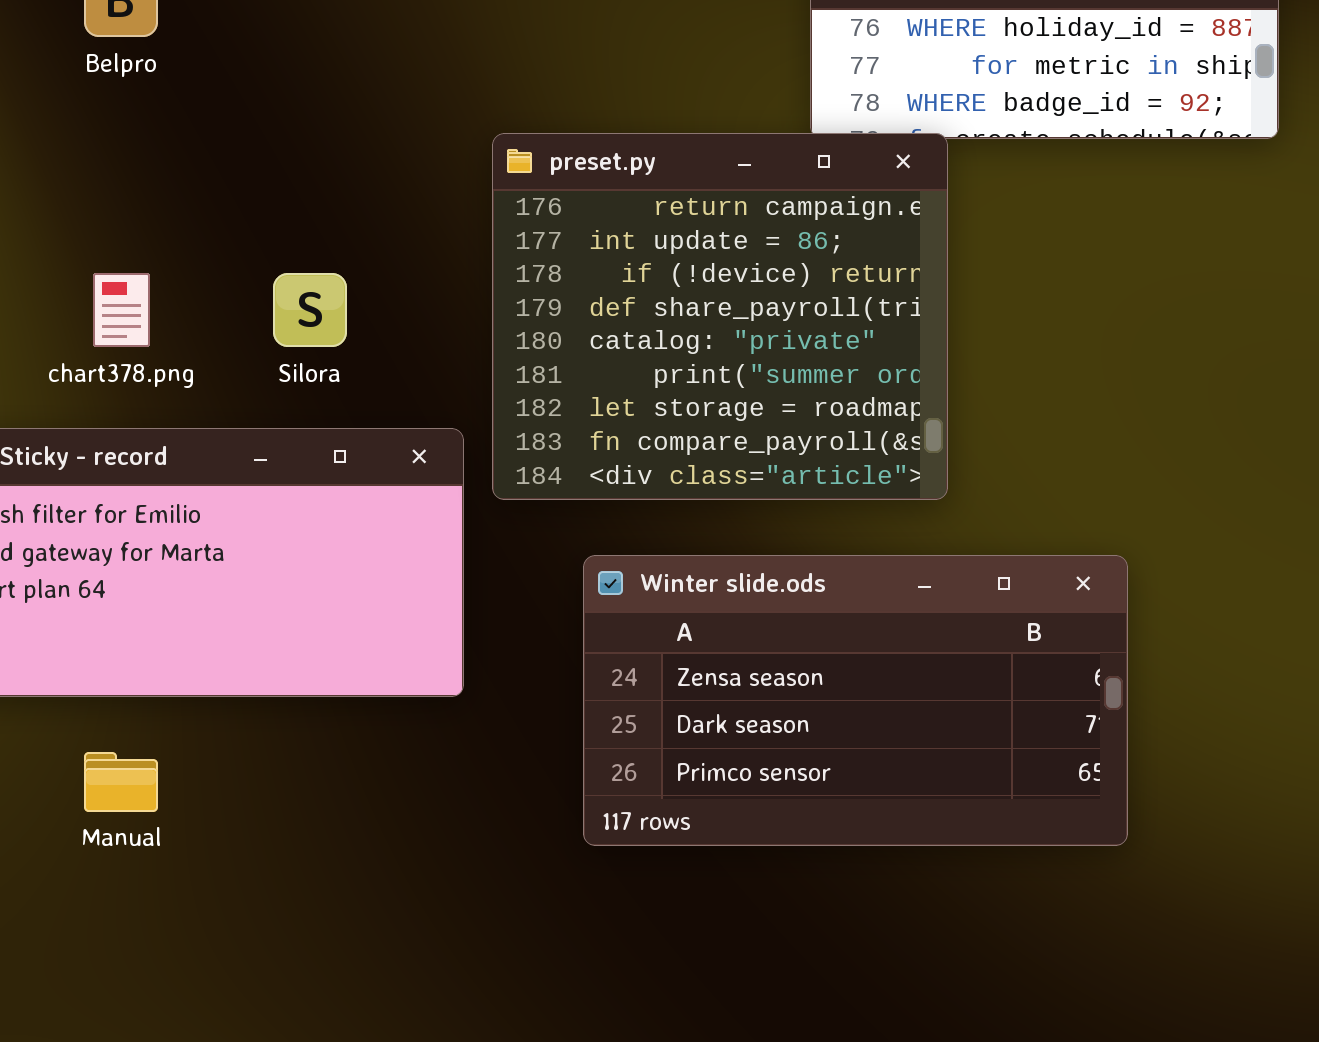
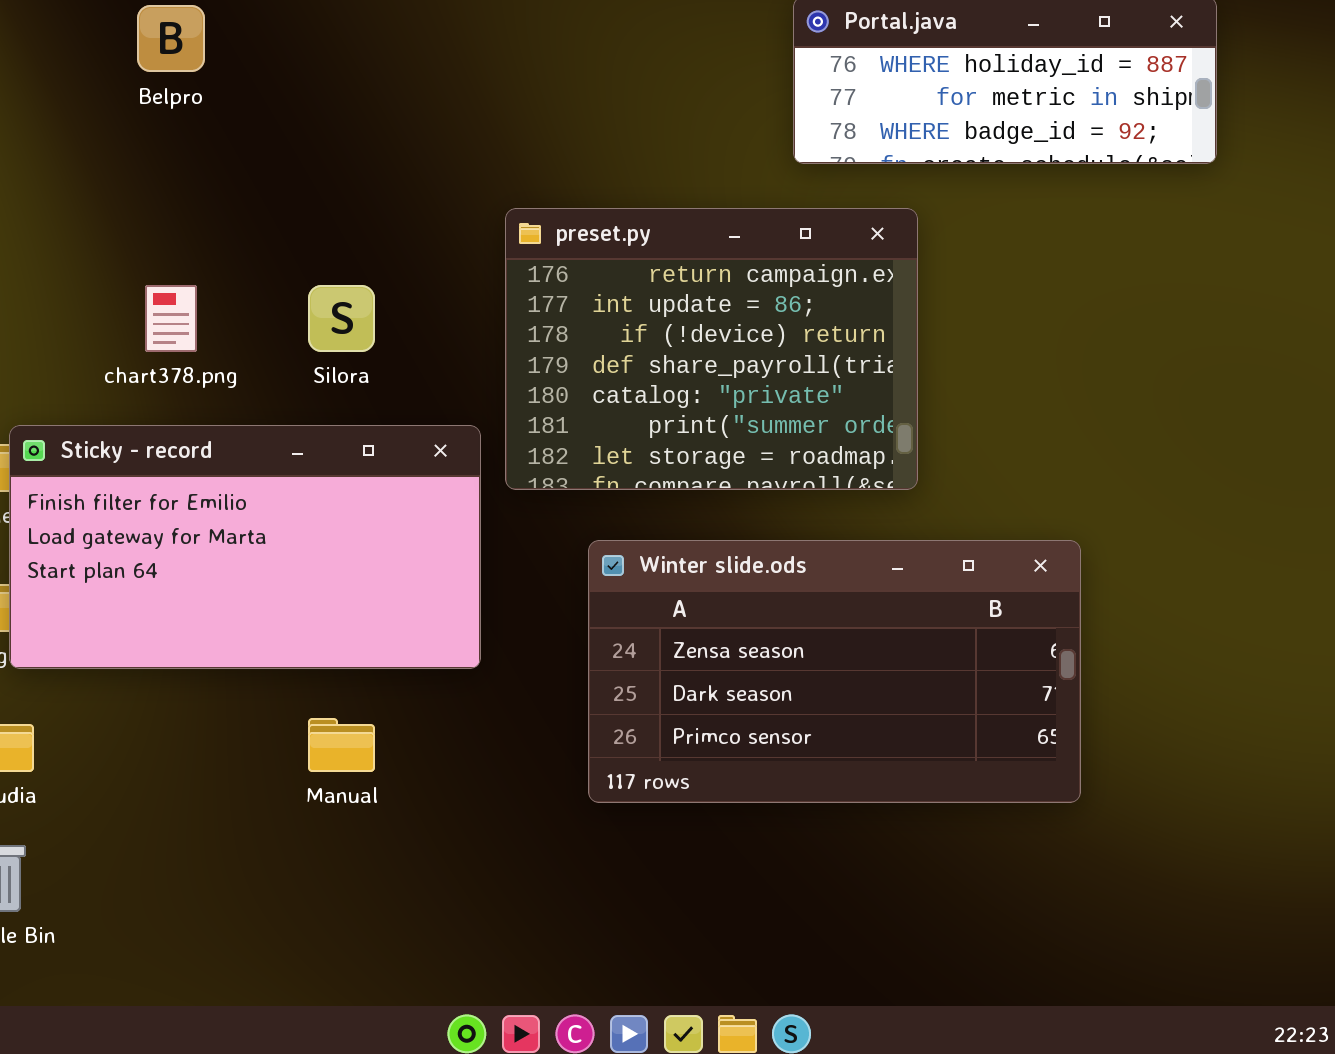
preset.py: [492,133,948,500] -> [505,208,918,490], resized
Manual: [84,752,158,812] -> [308,718,375,772], moved

